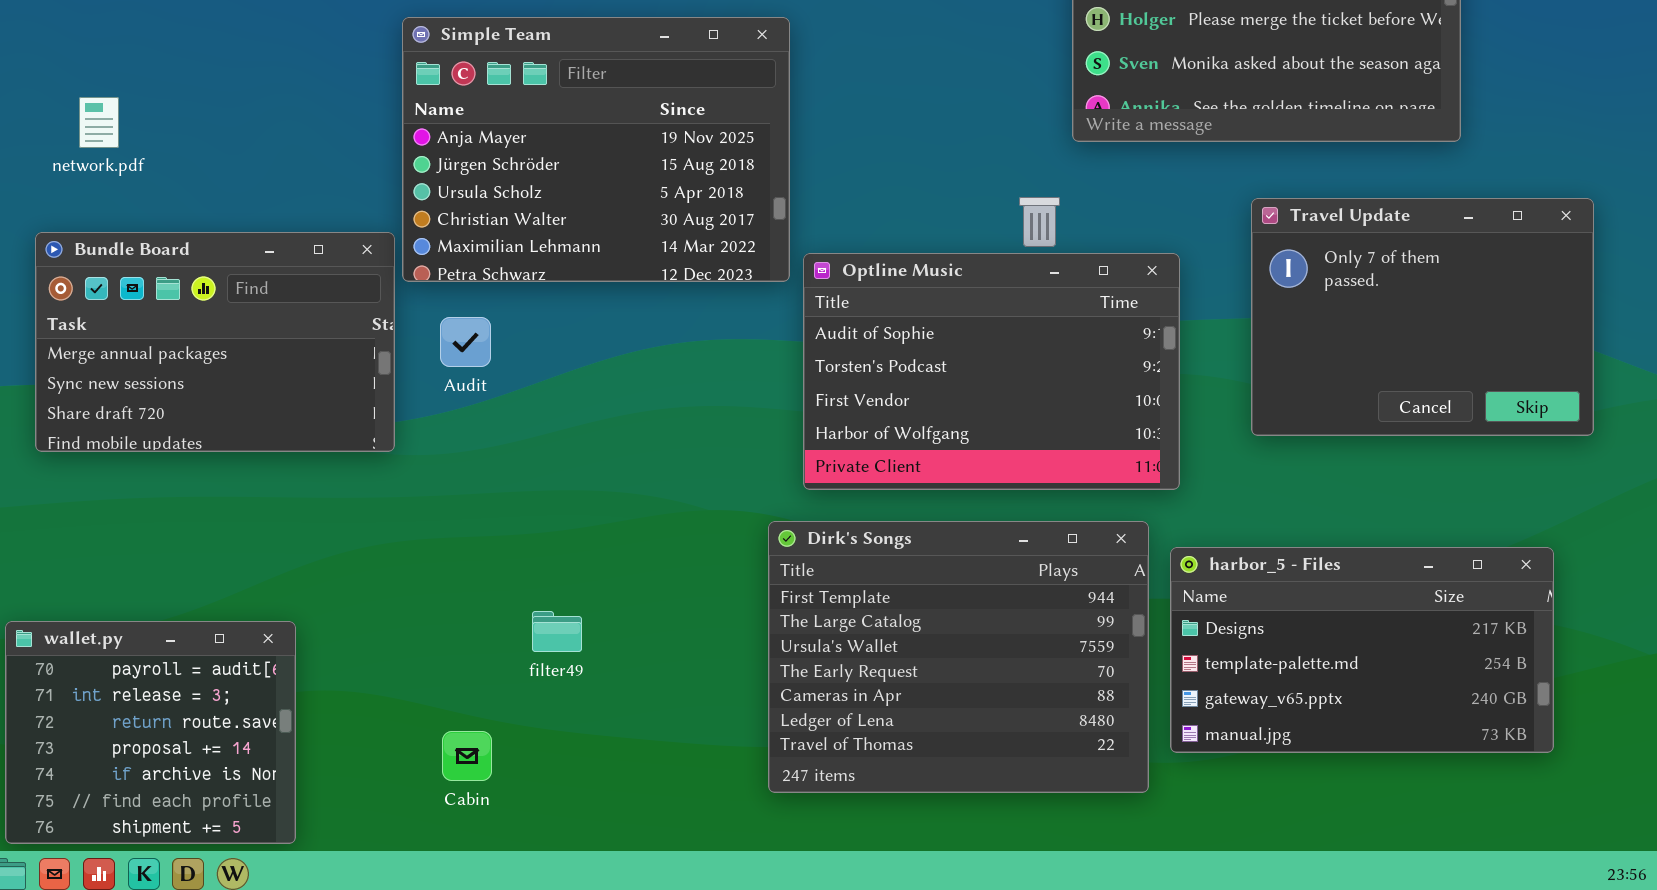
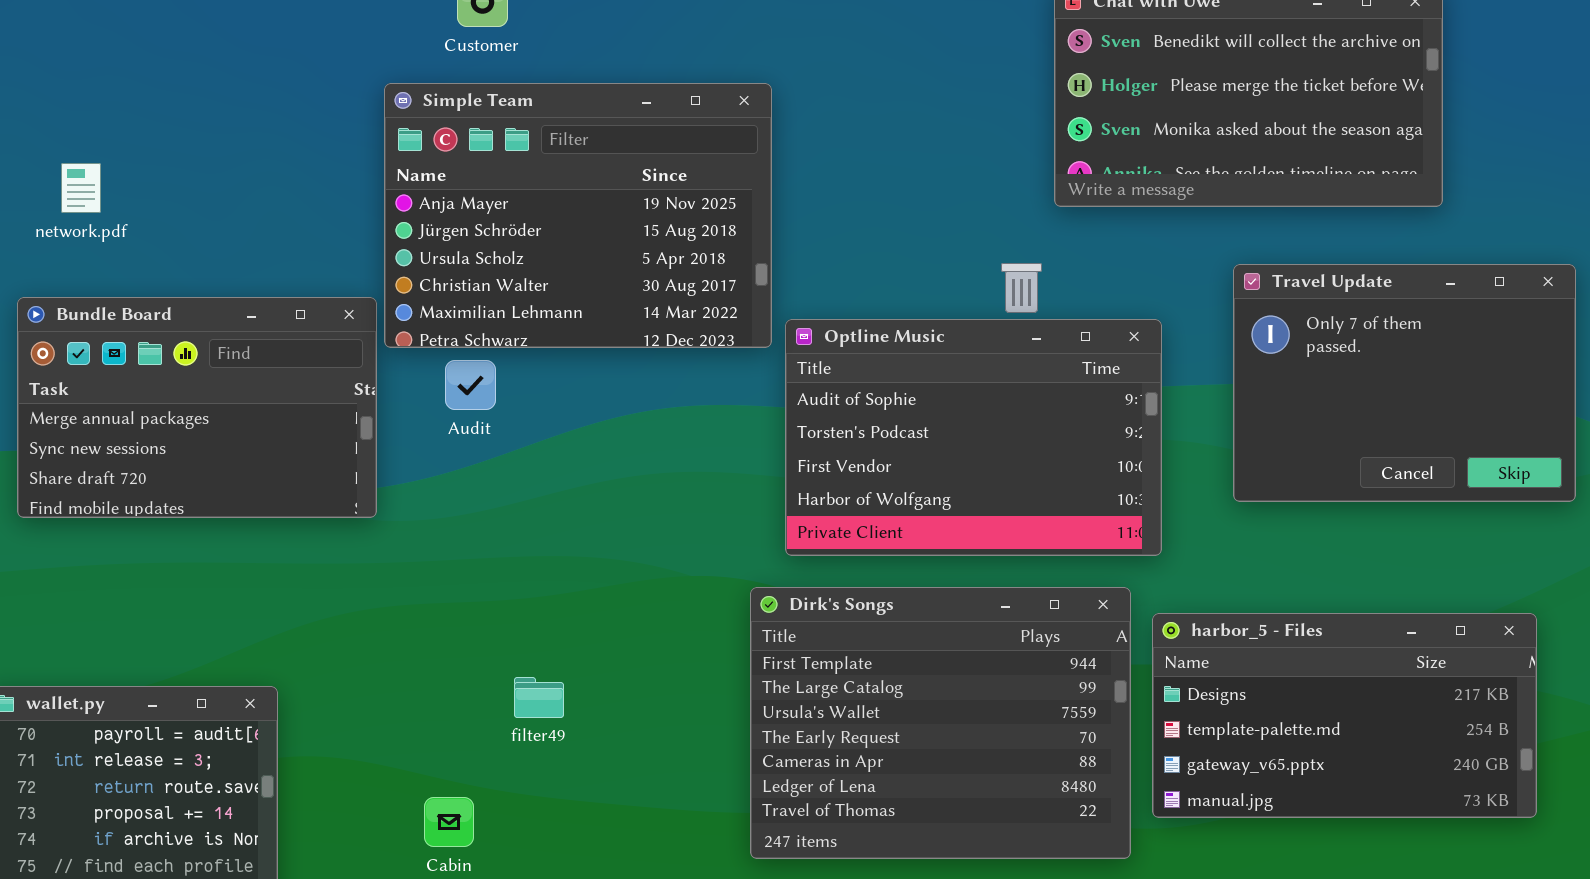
Audit: [440,317,491,367] -> [445,360,496,410], moved

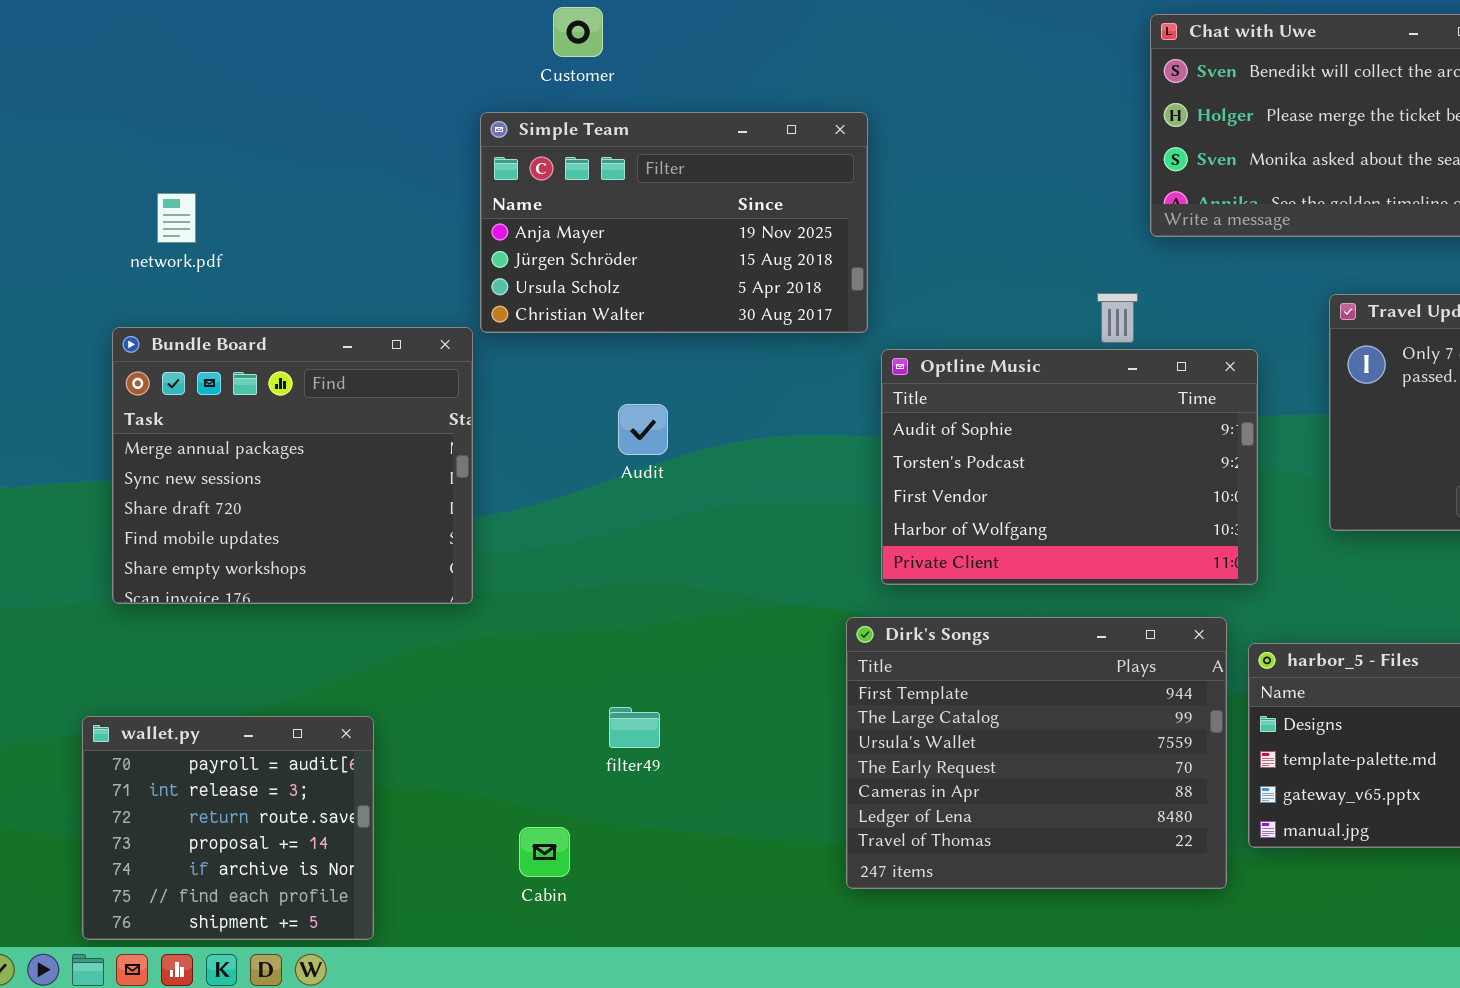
Simple Team: [384,83,772,348] -> [480,112,868,333], resized
Bundle Board: [17,297,377,518] -> [112,327,473,604], resized
Audit: [445,360,496,410] -> [618,404,668,455], moved

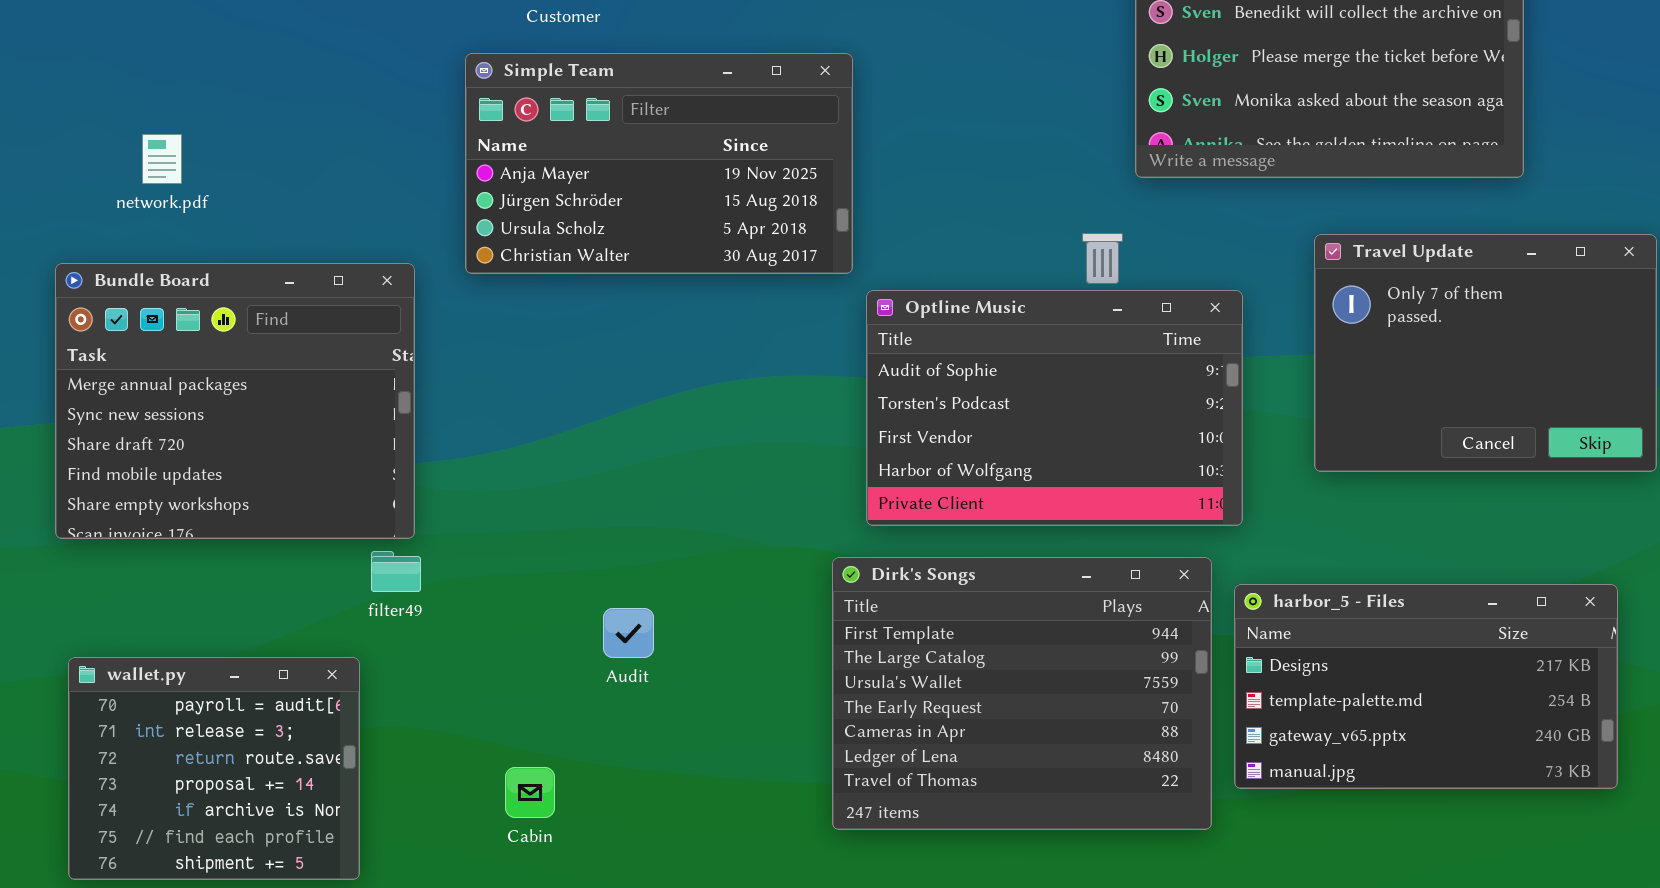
Bundle Board: [112,327,473,604] -> [55,263,415,539], moved
Audit: [618,404,668,455] -> [603,608,654,658], moved
filter49: [609,707,660,748] -> [371,551,421,592], moved

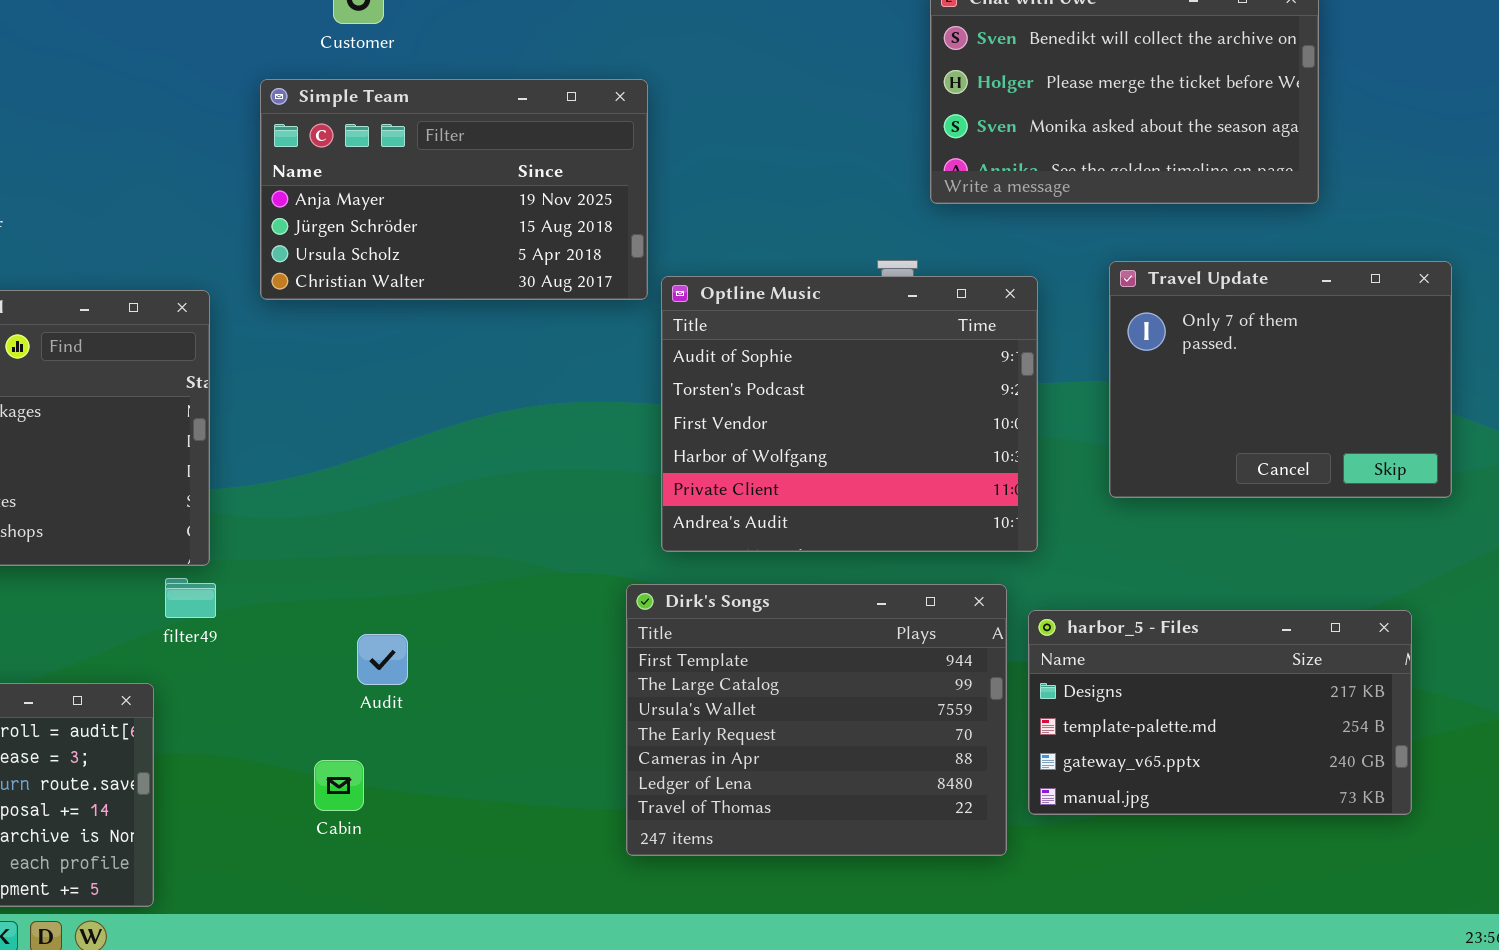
Optline Music: [866,290,1243,526] -> [661,276,1038,552], resized
Audit: [603,608,654,658] -> [357,634,408,685], moved
Cabin: [505,767,555,818] -> [314,760,364,811], moved

